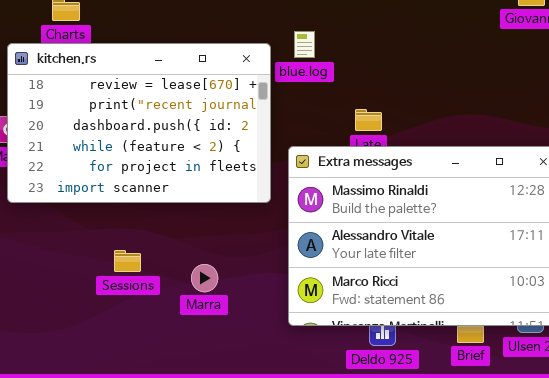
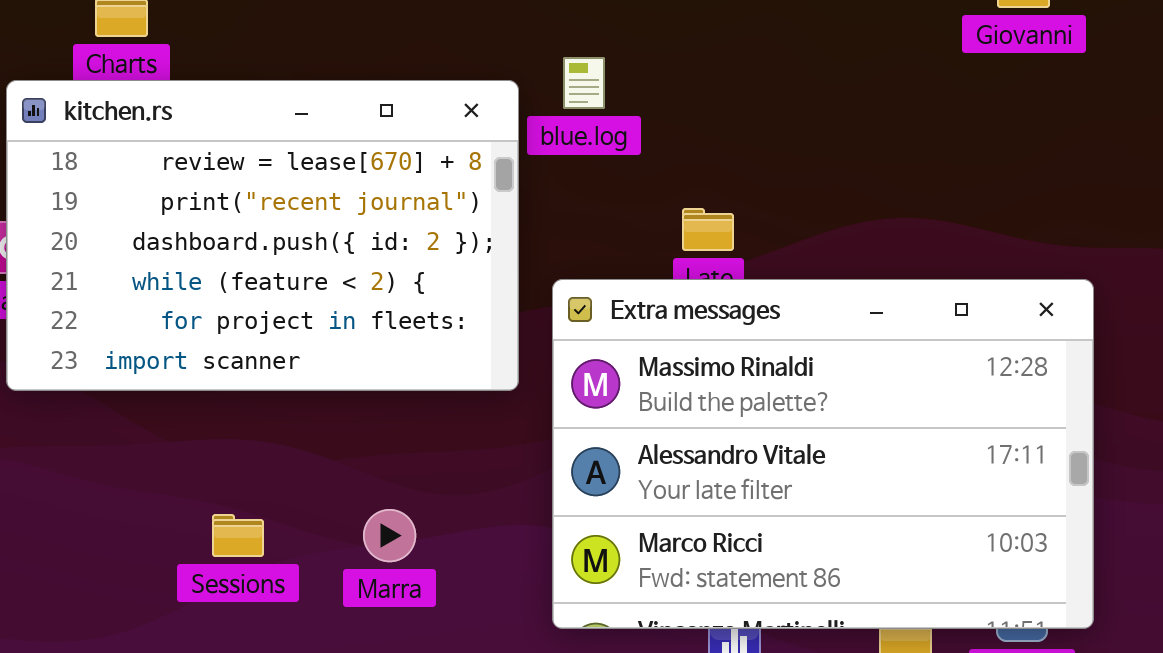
Sessions: [114,250,141,272] -> [212,514,264,557], moved

